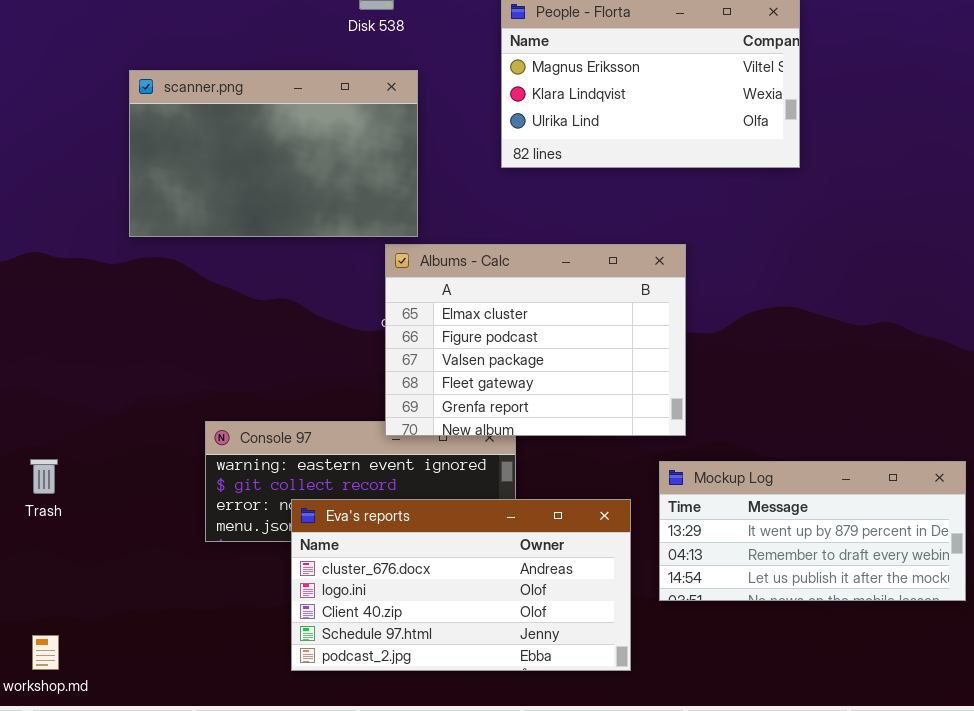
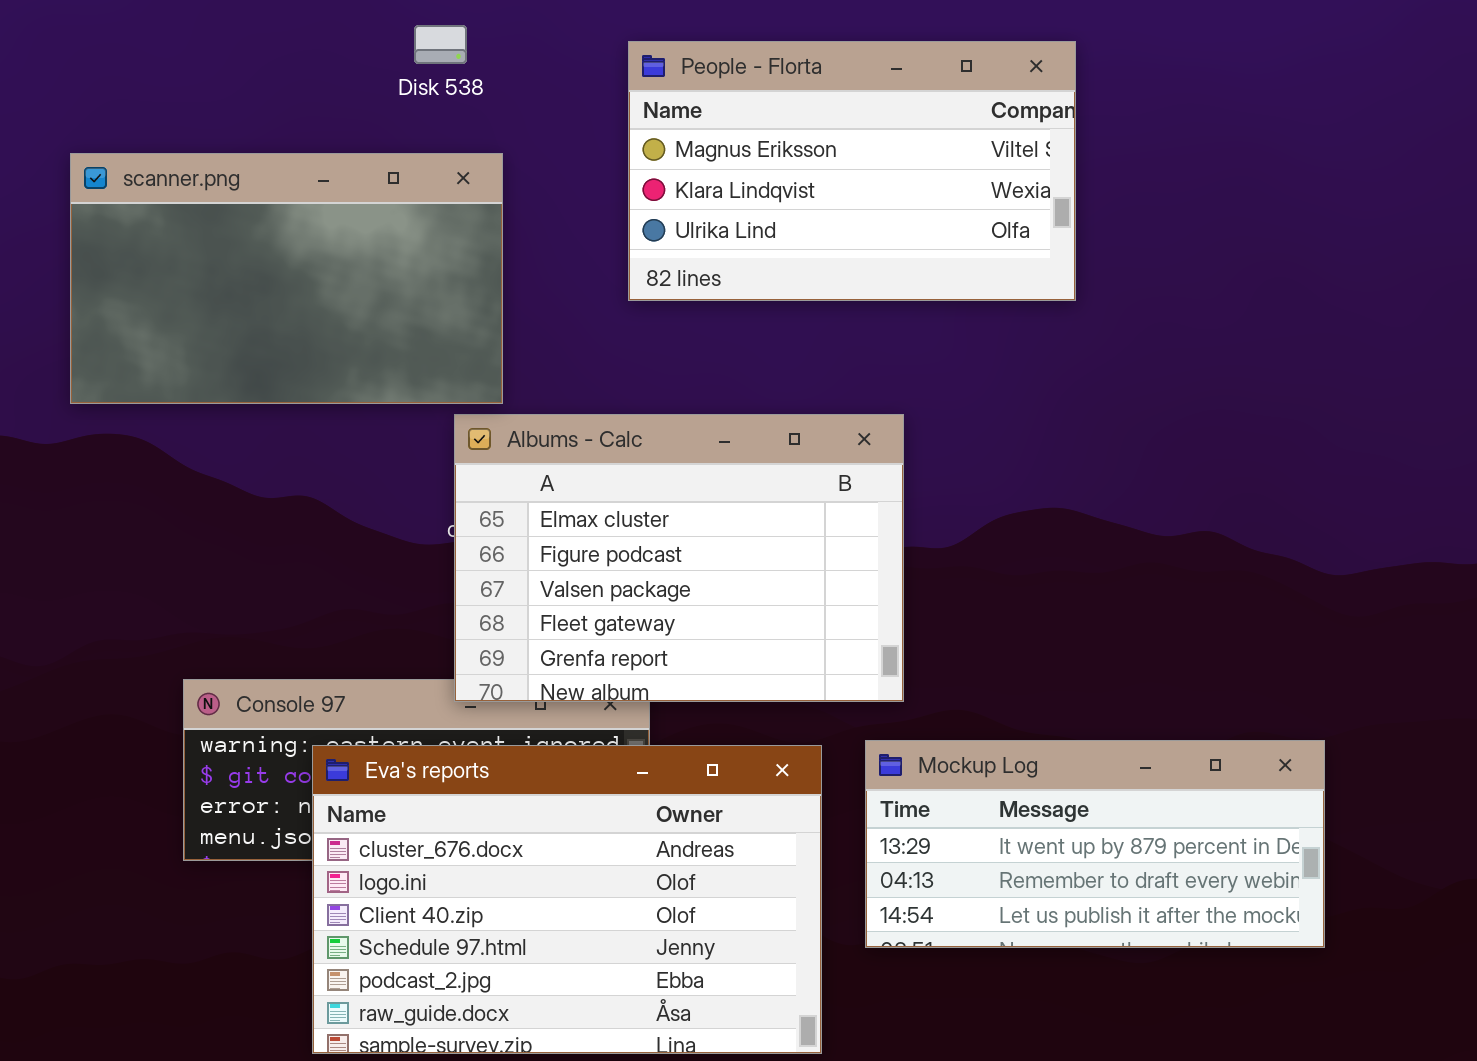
Eva's reports: [291,499,631,671] -> [312,745,822,1054], resized

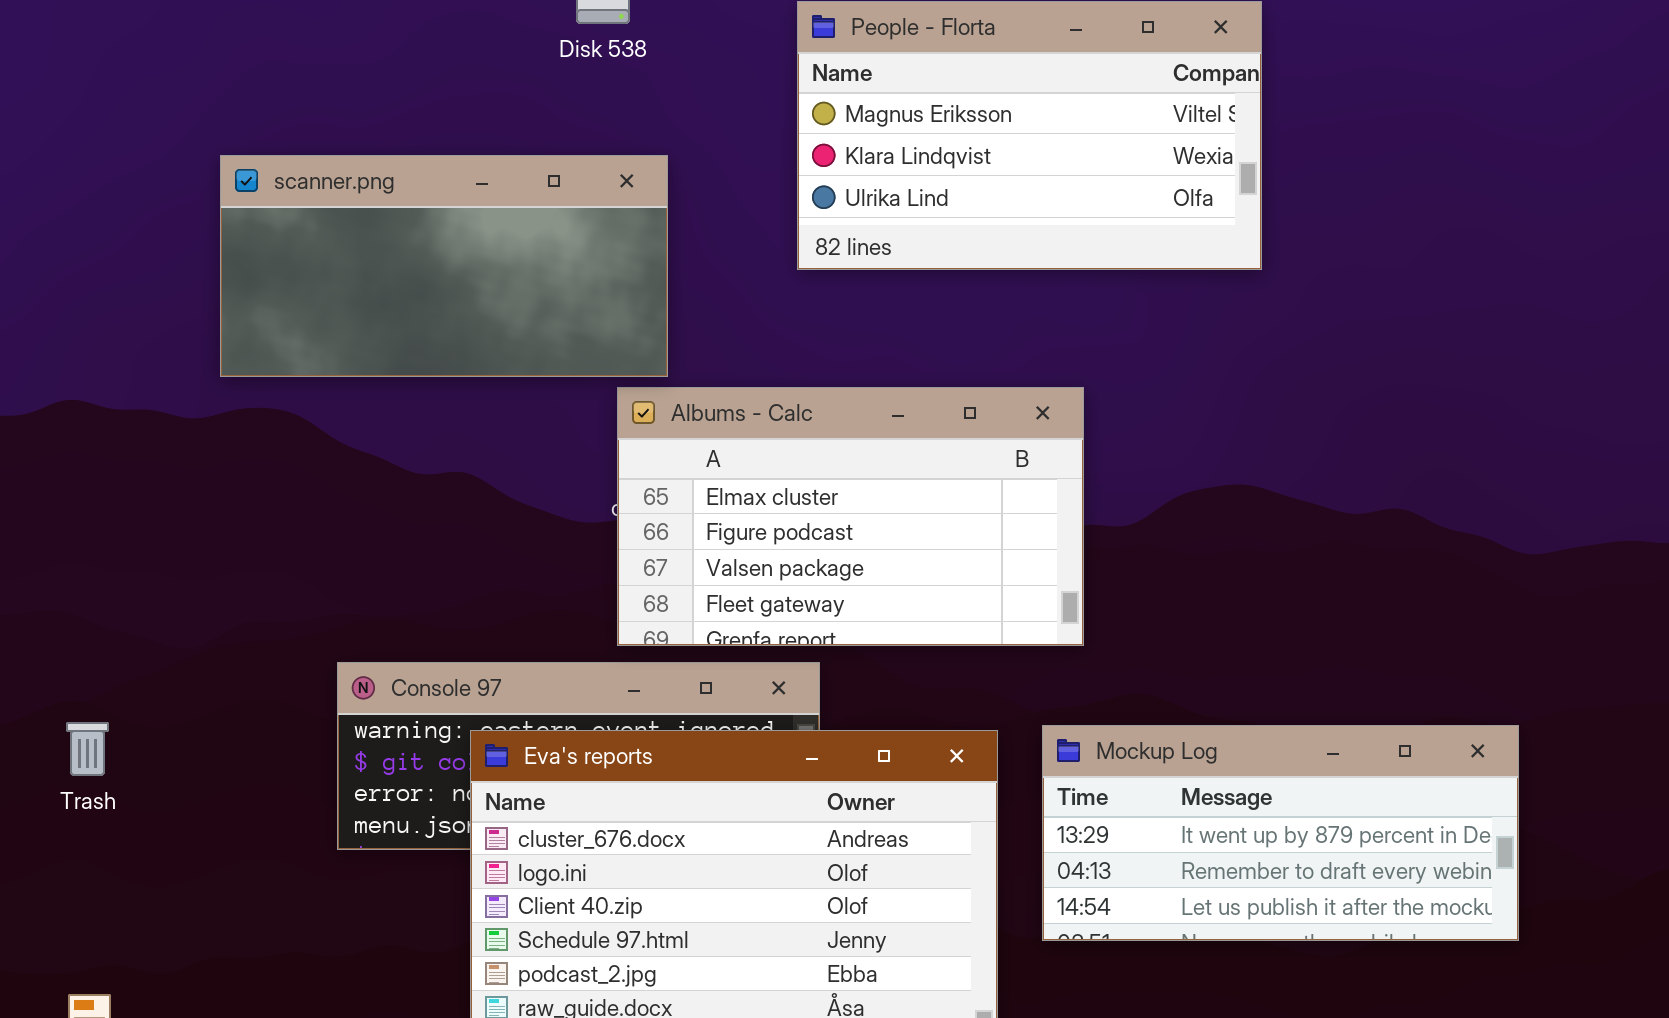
scanner.png: [70,153,503,404] -> [220,155,668,377], resized
Albums - Calc: [454,414,904,702] -> [617,387,1084,646], resized

